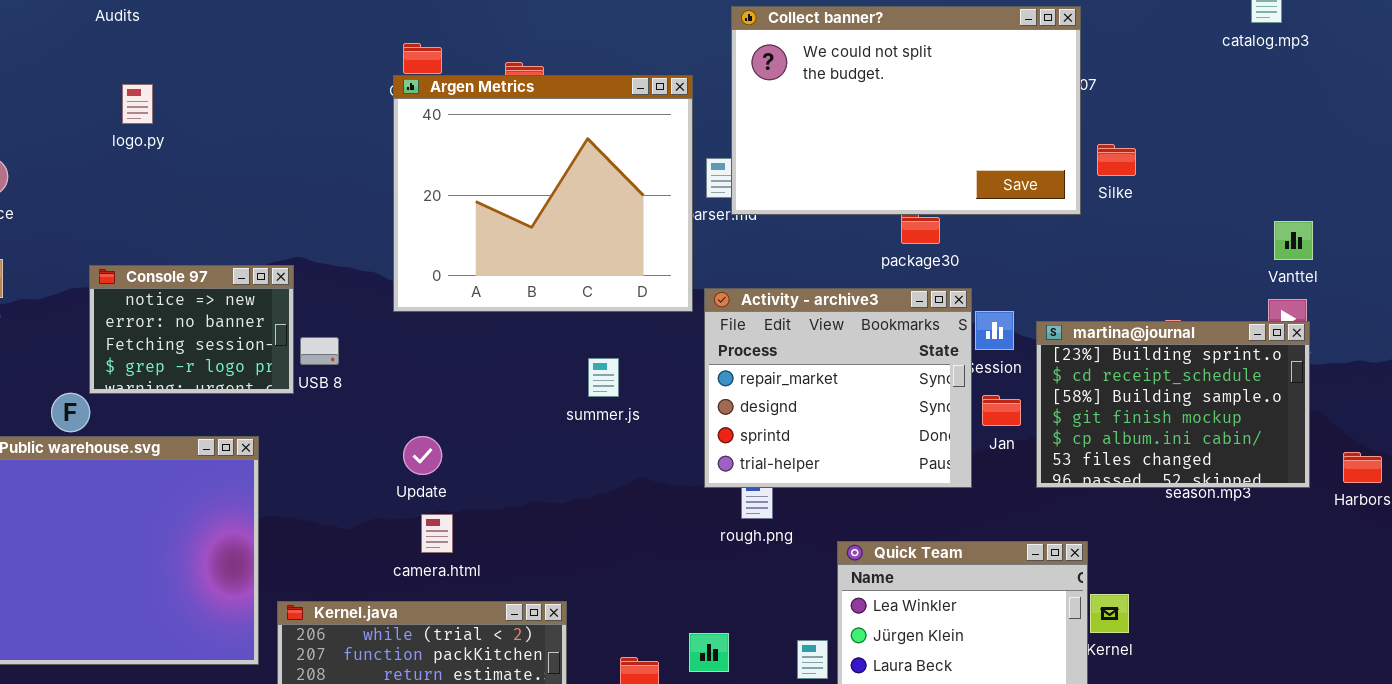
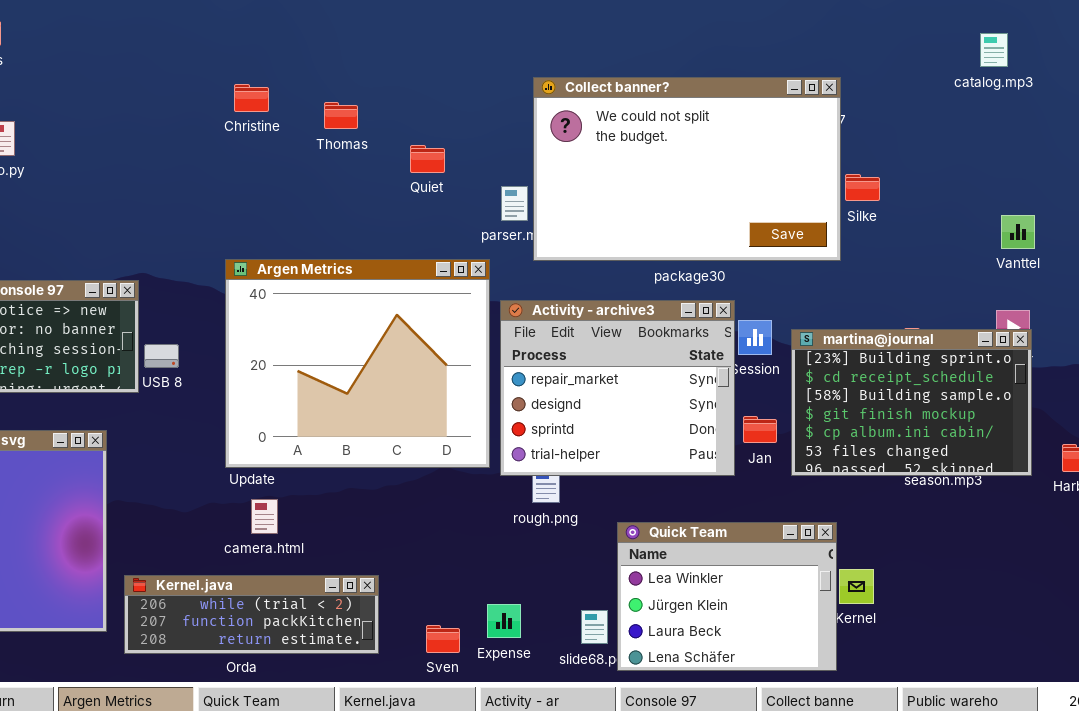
Collect banner?: [731,6,1081,215] -> [533,77,841,261], moved
Argen Metrics: [393,75,693,312] -> [225,259,490,468], moved
Vanttel: [1274,221,1313,260] -> [1001,215,1035,249], moved
Jan: [982,395,1021,426] -> [743,416,777,443], moved

